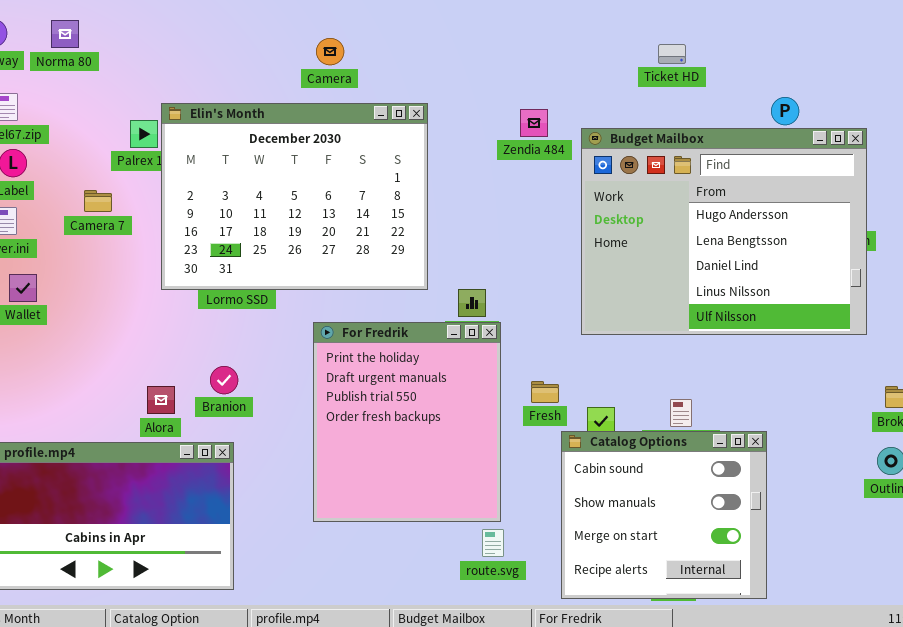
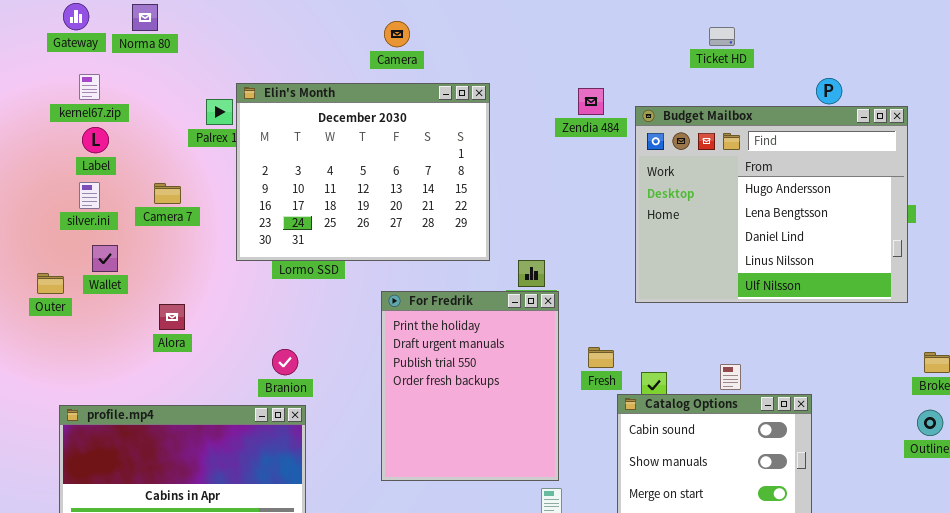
Camera 7: [84,190,112,212] -> [154,183,181,204], moved
Branion: [210,366,238,394] -> [272,349,298,375], moved
Alora: [147,386,175,414] -> [159,304,185,330], moved

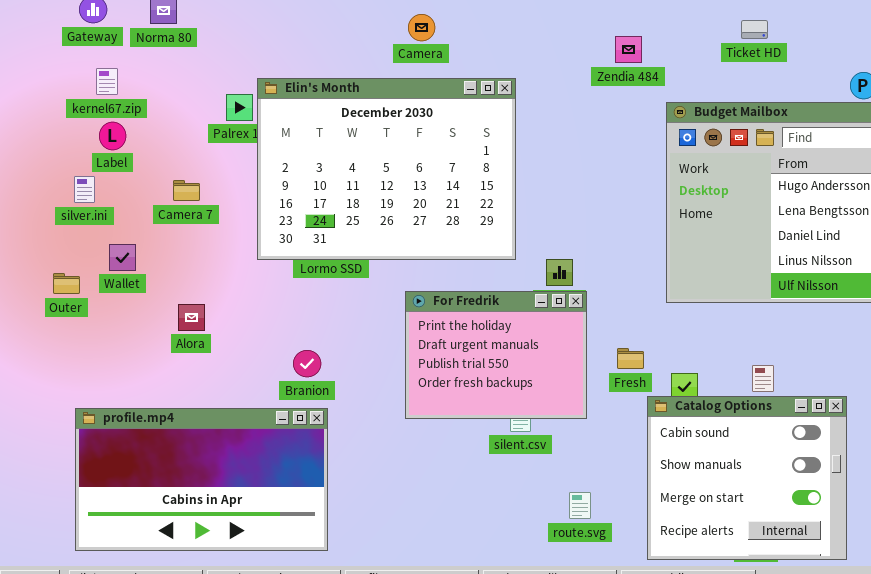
Zendia 484: [578,88,604,115] -> [615,36,642,63], moved
silver.ini: [79,182,100,209] -> [74,176,95,203], moved
For Fredrik: [381,291,559,481] -> [405,291,587,419], resized

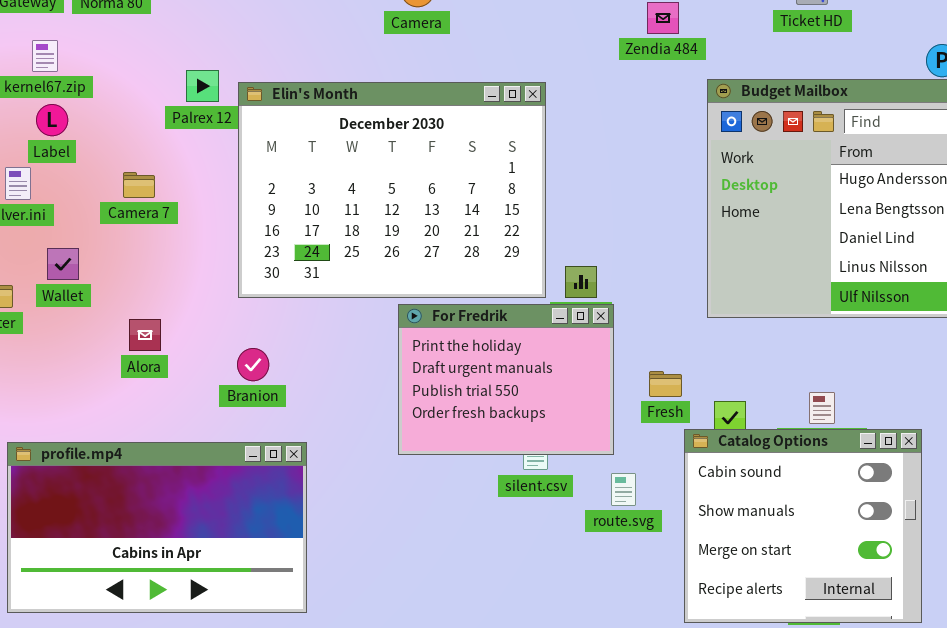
Elin's Month: [257,78,516,260] -> [238,82,546,298], moved
Branion: [293,350,321,377] -> [237,348,269,381], moved
route.svg: [569,492,591,519] -> [611,473,636,506], moved

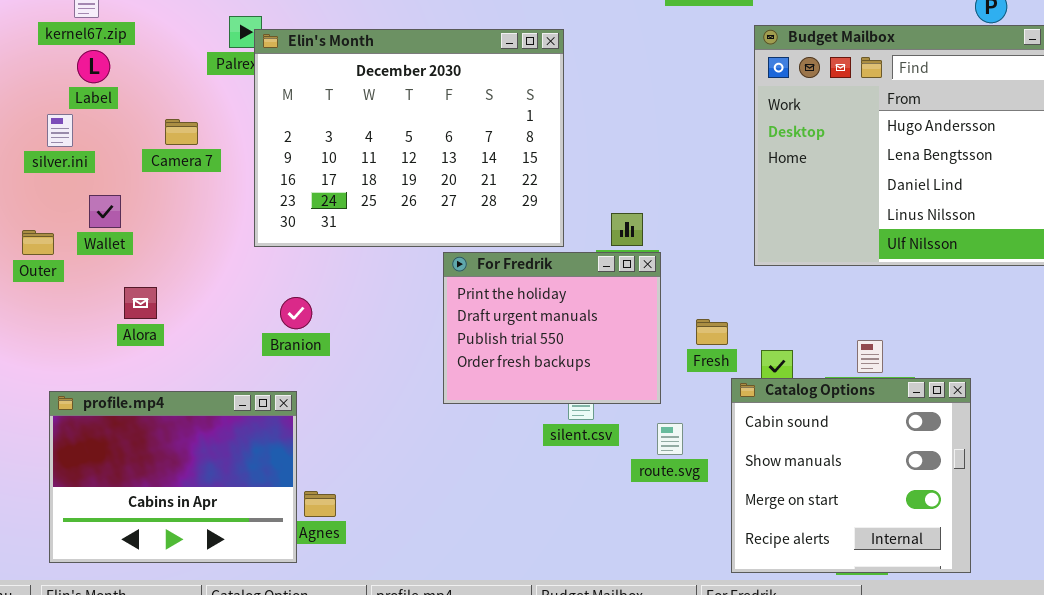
Elin's Month: [238,82,546,298] -> [254,29,564,247], moved
Alora: [129,319,161,351] -> [124,287,157,319], moved
profile.mp4: [7,442,307,613] -> [49,391,297,563], resized

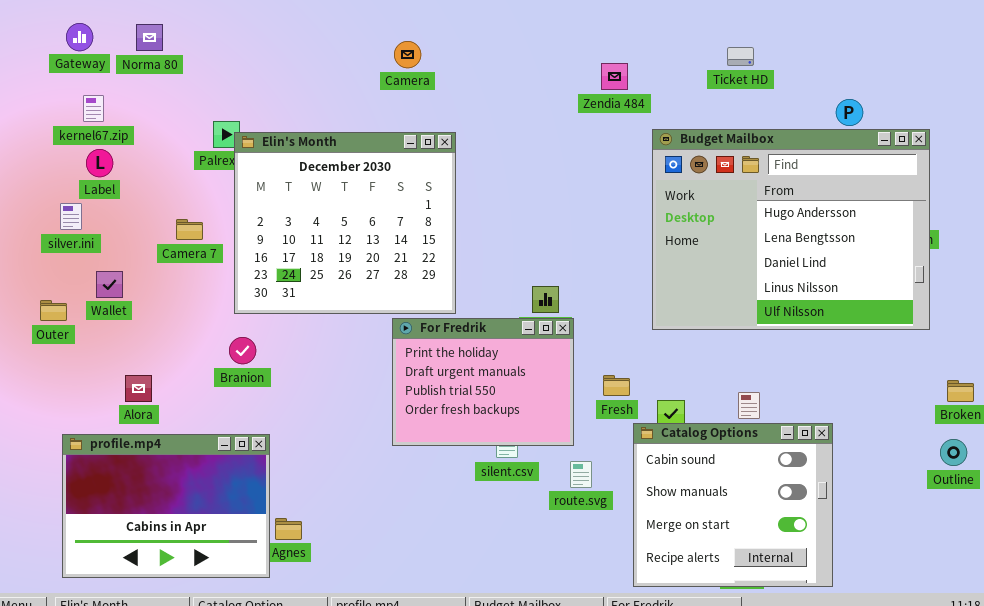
Elin's Month: [254,29,564,247] -> [234,132,456,314], resized
Camera 7: [165,119,198,145] -> [176,219,203,240], moved
Alora: [124,287,157,319] -> [125,375,152,402], moved
Branion: [280,297,312,329] -> [229,337,256,364], moved

